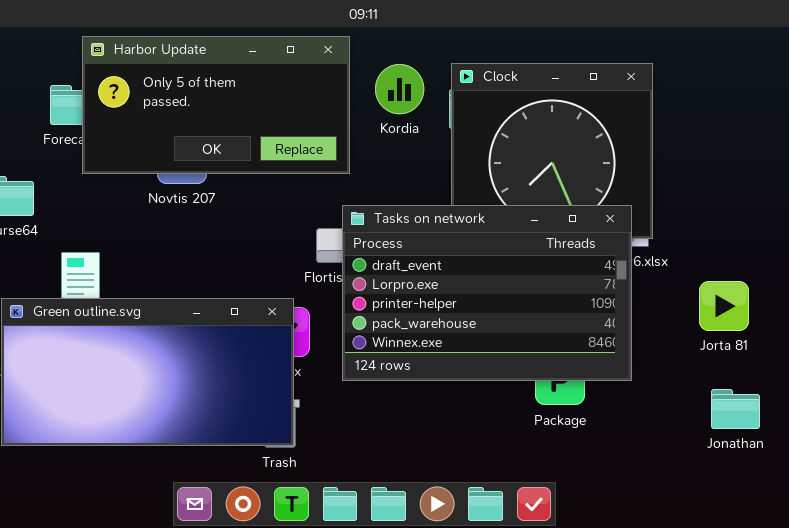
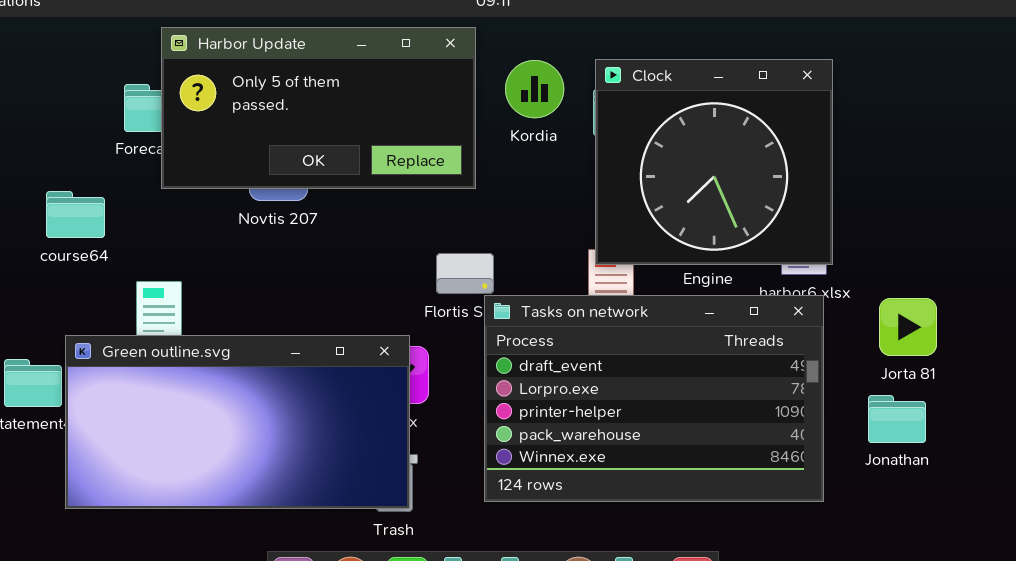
Tasks on network: [342,205,632,381] -> [484,295,824,502], moved
Jorta 81: [699,281,749,331] -> [879,298,937,356], moved
Jonathan: [711,389,760,429] -> [868,395,926,443], moved

